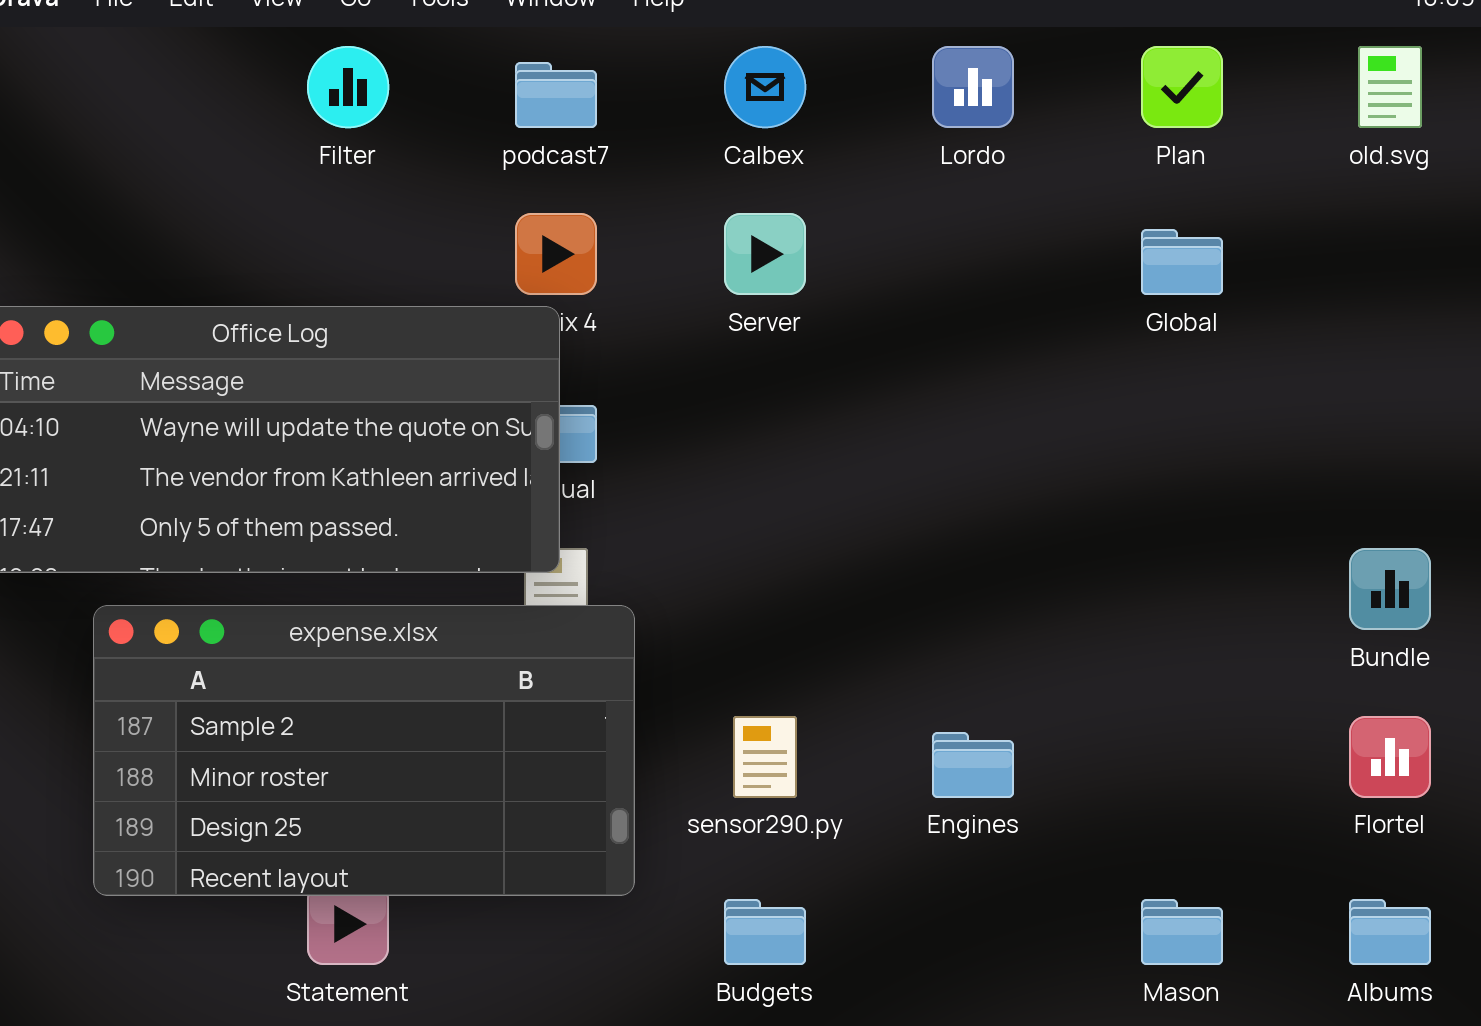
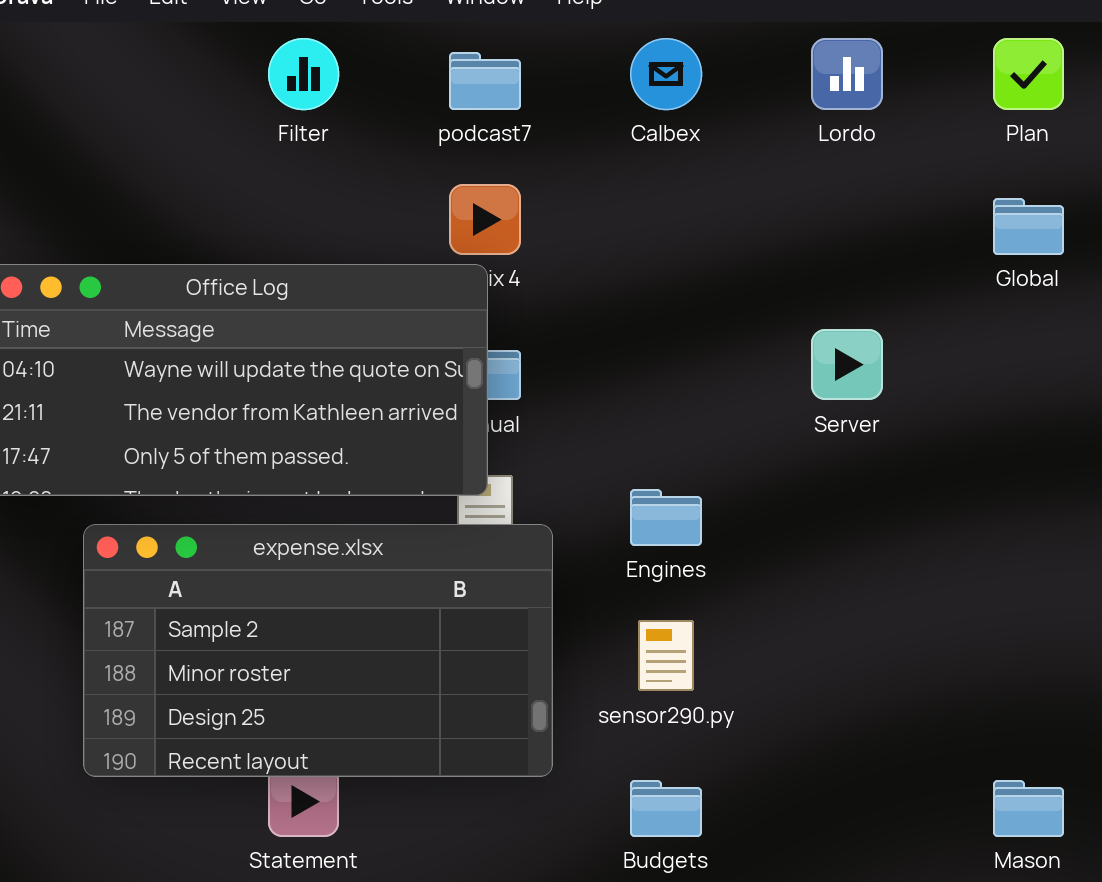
Server: [724,213,806,295] -> [811,329,883,400], moved
Engines: [932,732,1014,798] -> [630,489,702,546], moved

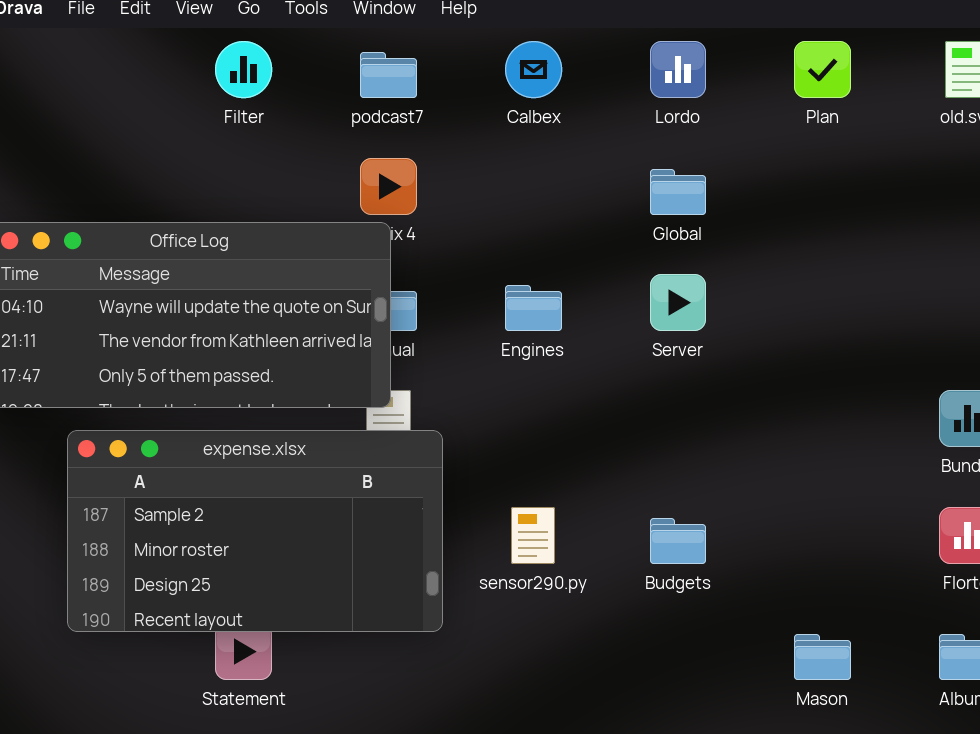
Global: [993,198,1064,255] -> [650,169,706,215], moved
Engines: [630,489,702,546] -> [505,285,562,331], moved
Budgets: [630,780,702,837] -> [650,518,706,564], moved

